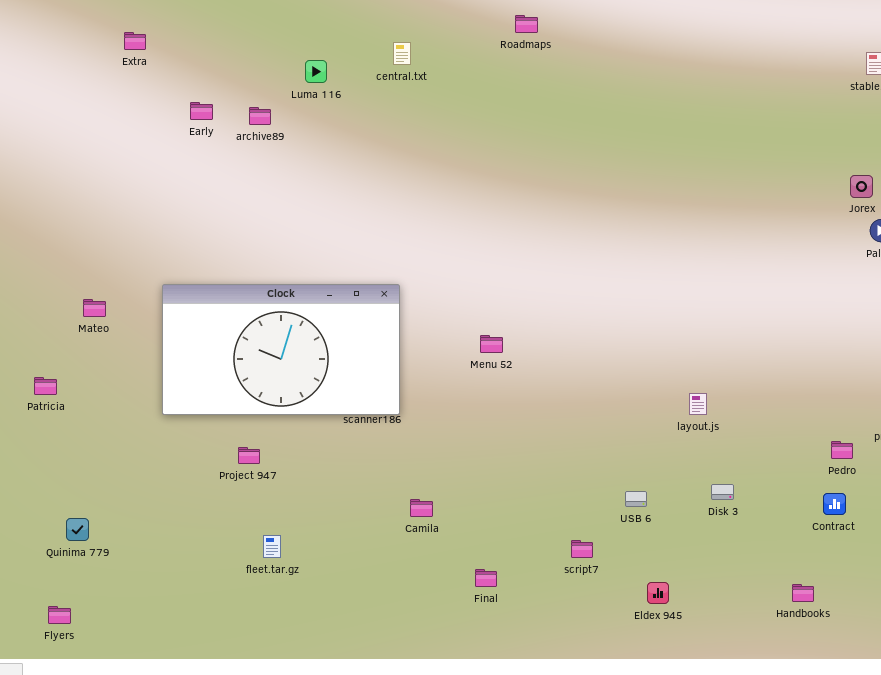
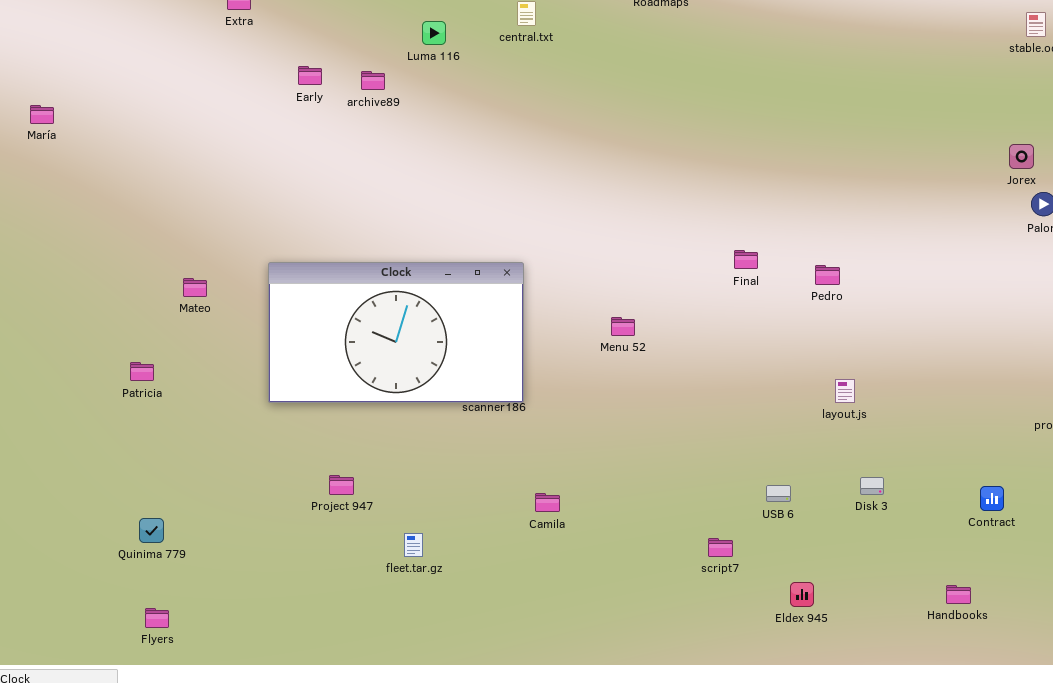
Pedro: [831,441,853,459] -> [815,265,840,285], moved
Project 947: [238,447,260,464] -> [329,475,354,495], moved
Quinima 779: [66,518,89,541] -> [139,518,164,543], moved
fleet.tar.gz: [263,535,281,558] -> [404,533,423,557], moved
Final: [475,569,497,587] -> [734,250,758,269], moved

